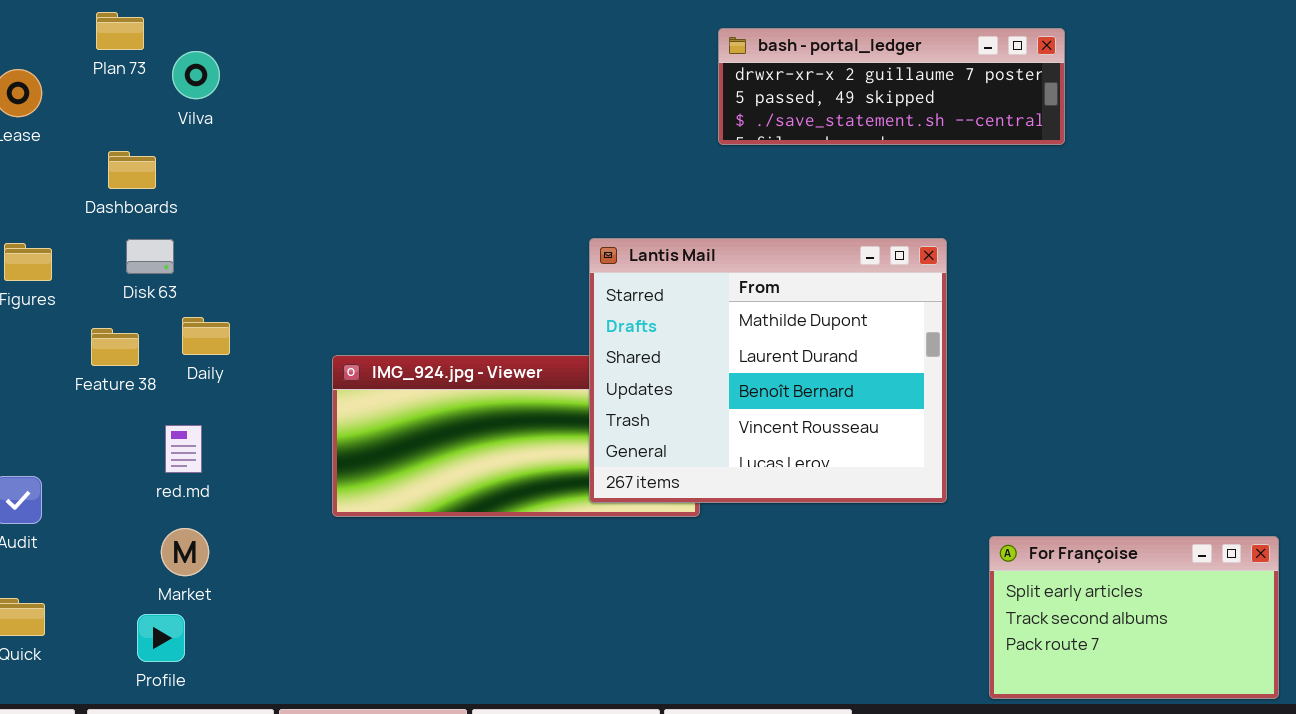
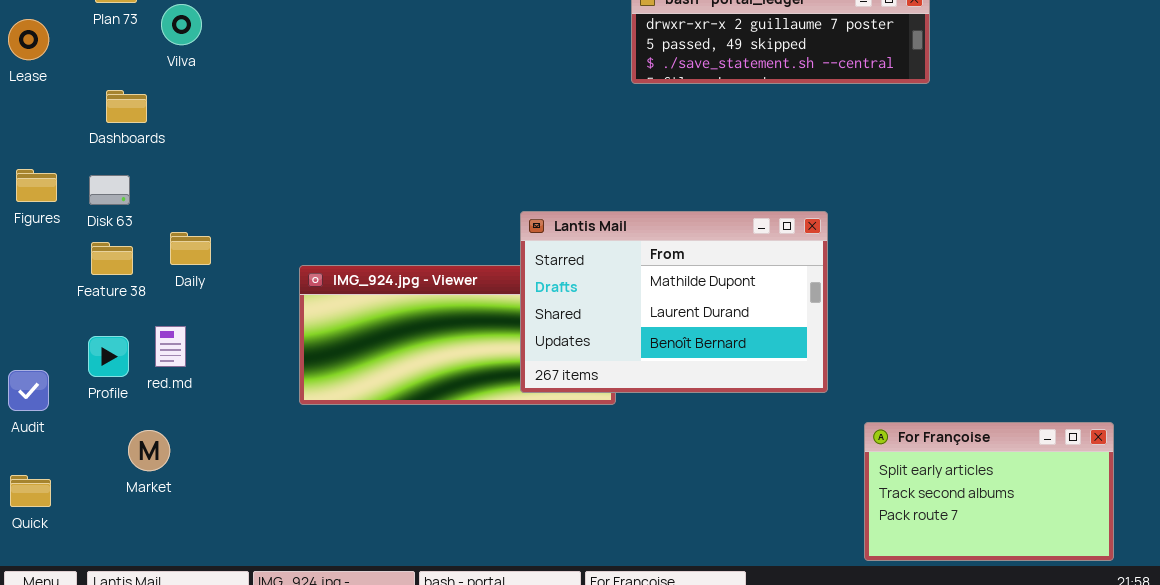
Lantis Mail: [589,238,947,503] -> [520,211,828,393], resized
Disk 63: [126,239,174,274] -> [89,175,130,205], moved
Market: [161,528,209,576] -> [128,430,170,471], moved
Profile: [137,614,185,662] -> [88,336,129,377], moved

